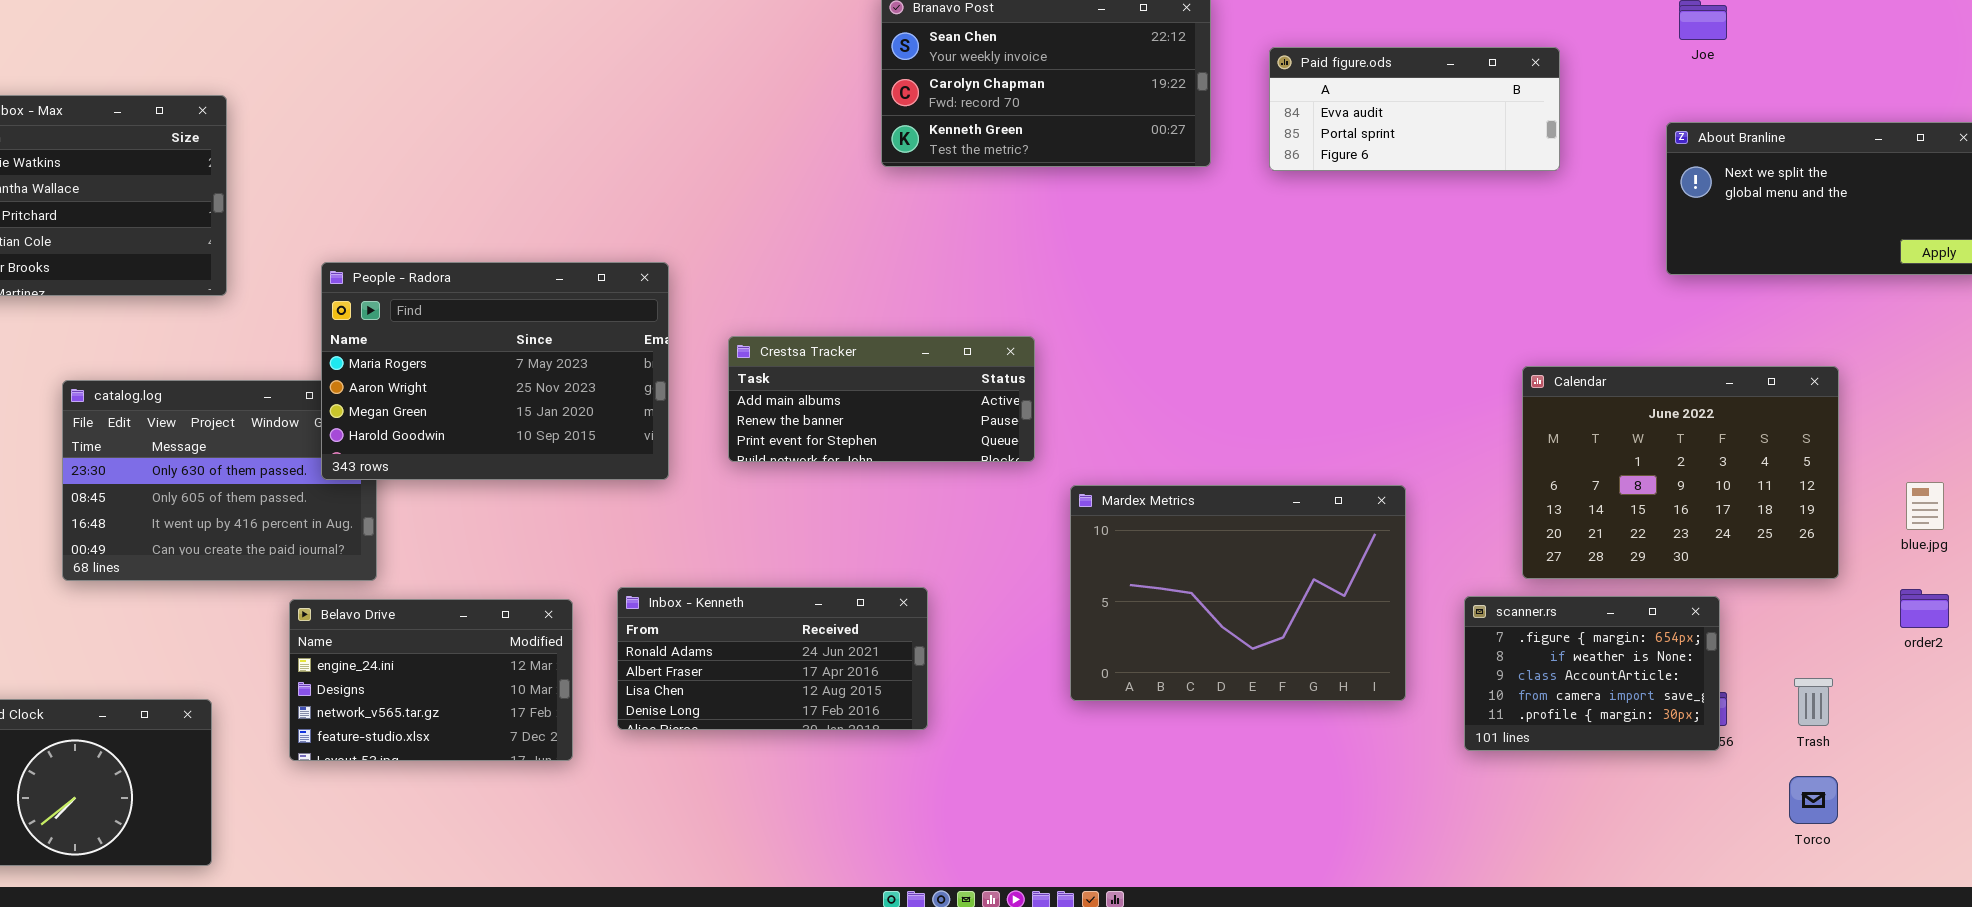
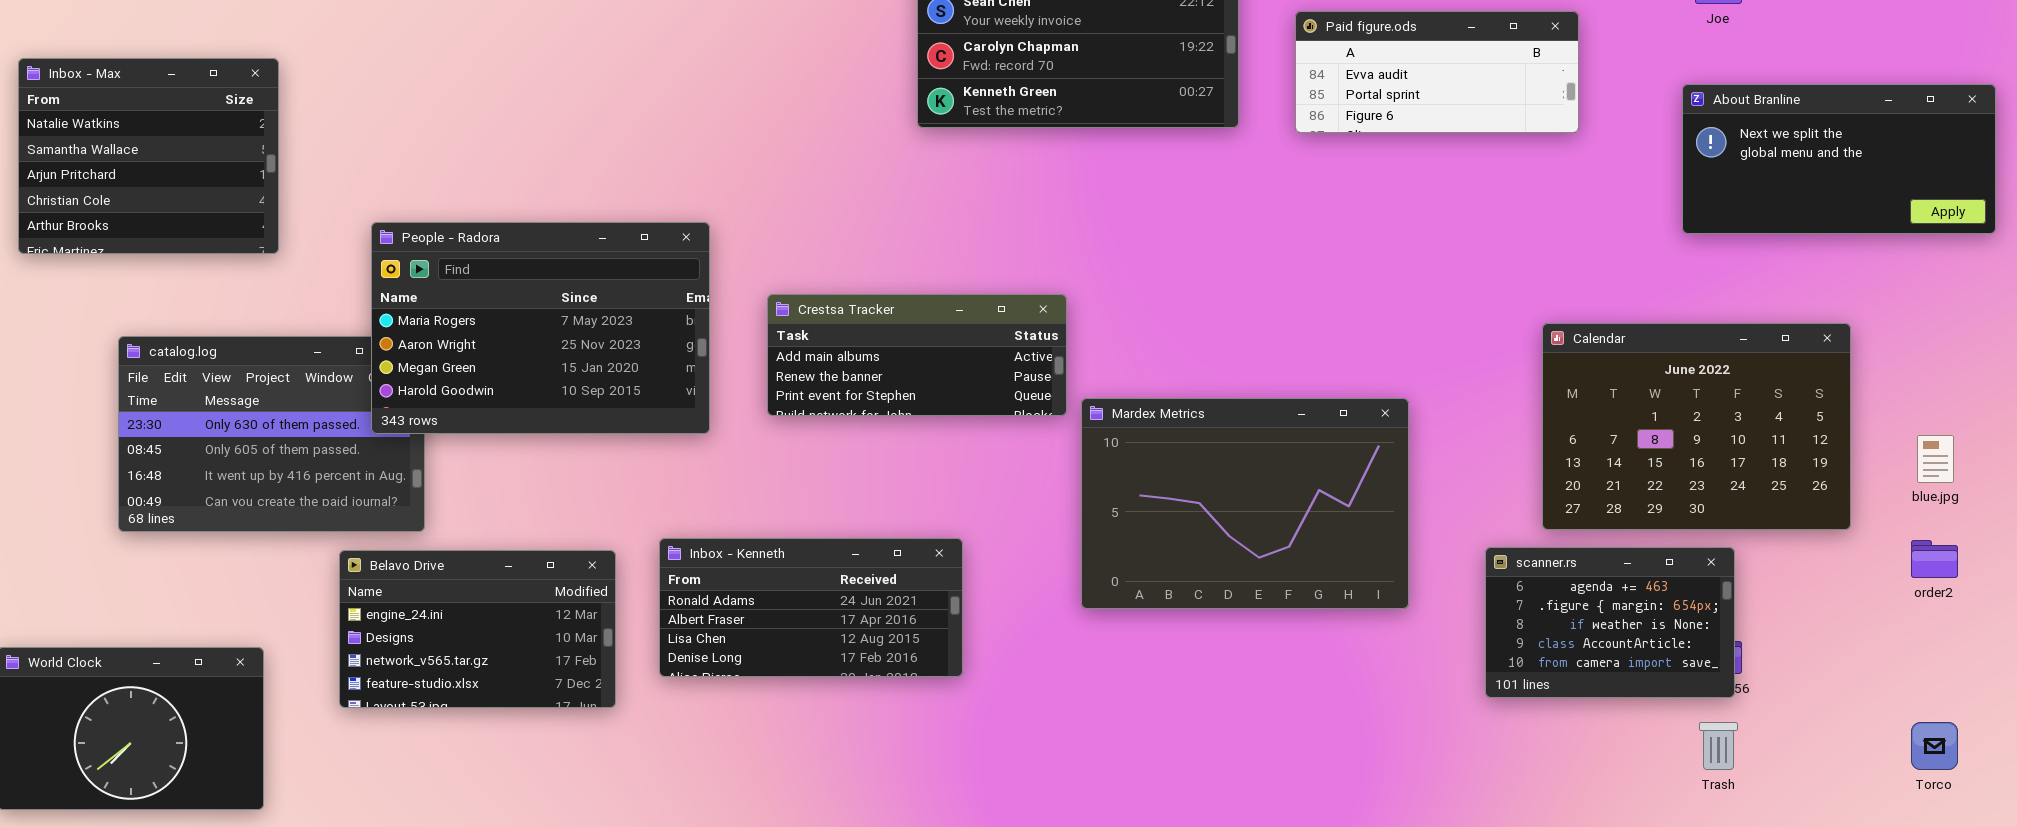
Mardex Metrics: [1070,485,1406,701] -> [1081,398,1409,609], moved
scanner.rs: [1464,596,1720,751] -> [1485,547,1735,698], scrolled up 1 row
Trash: [1794,678,1833,726] -> [1699,722,1738,770], moved
Torco: [1789,776,1838,824] -> [1911,722,1958,770], moved

